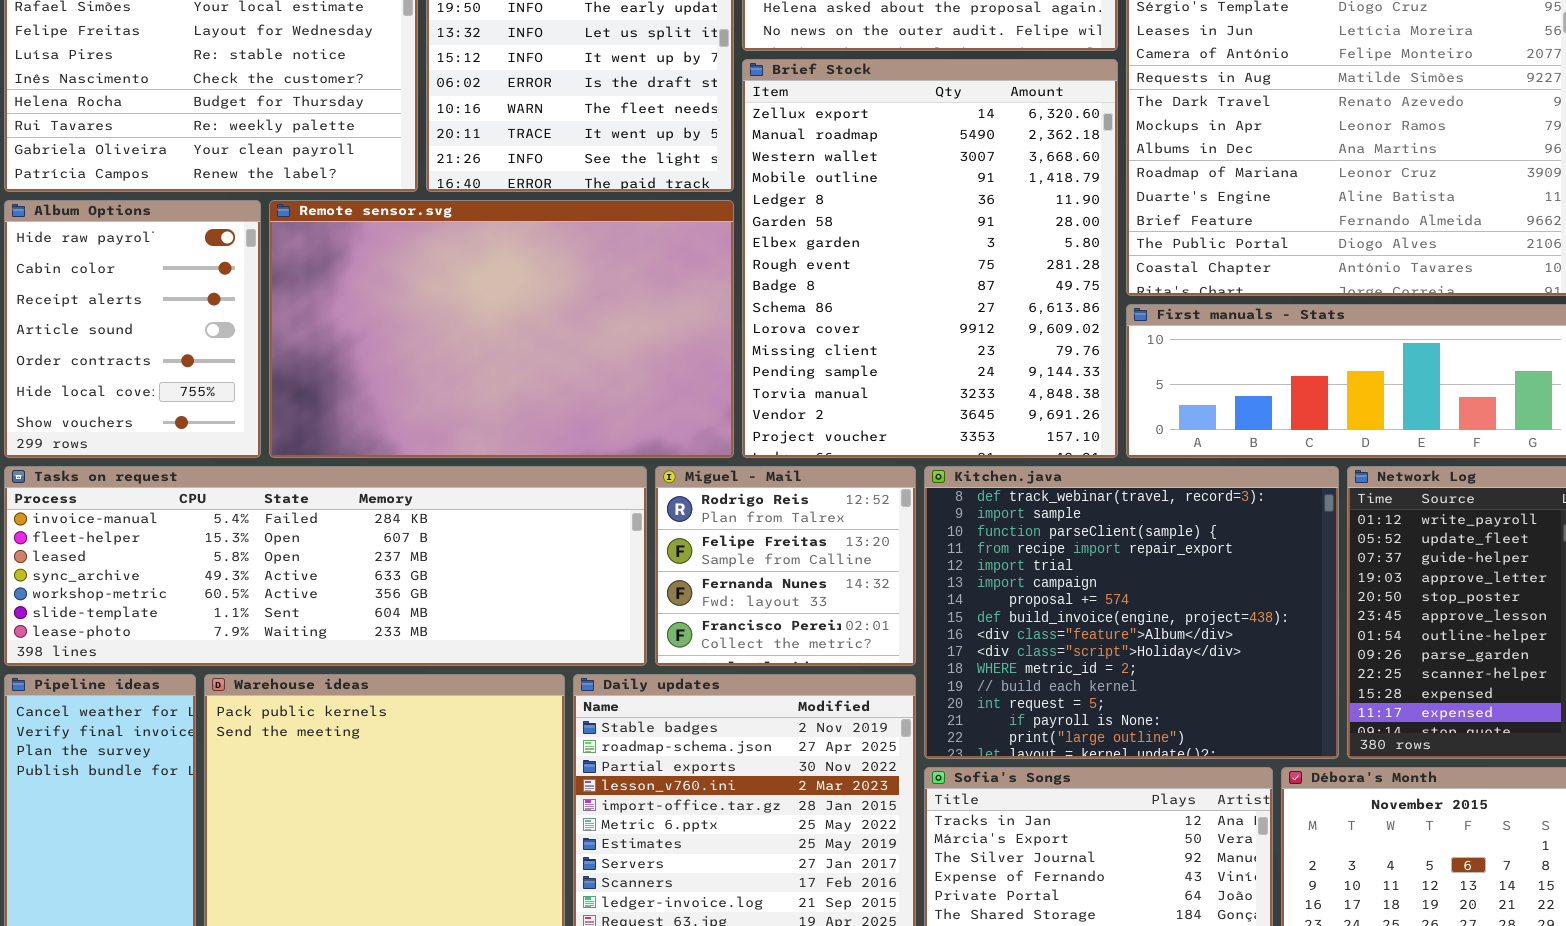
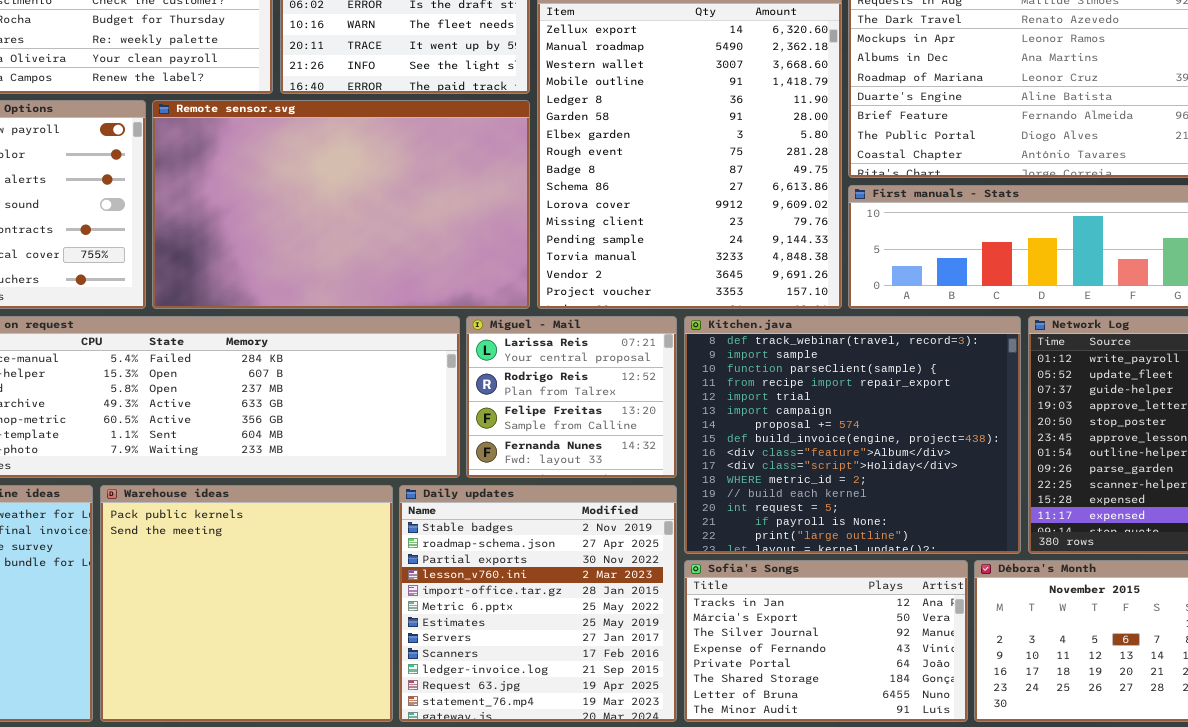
Miguel - Mail: [655,466,916,666] -> [466,316,677,478], scrolled up 1 row

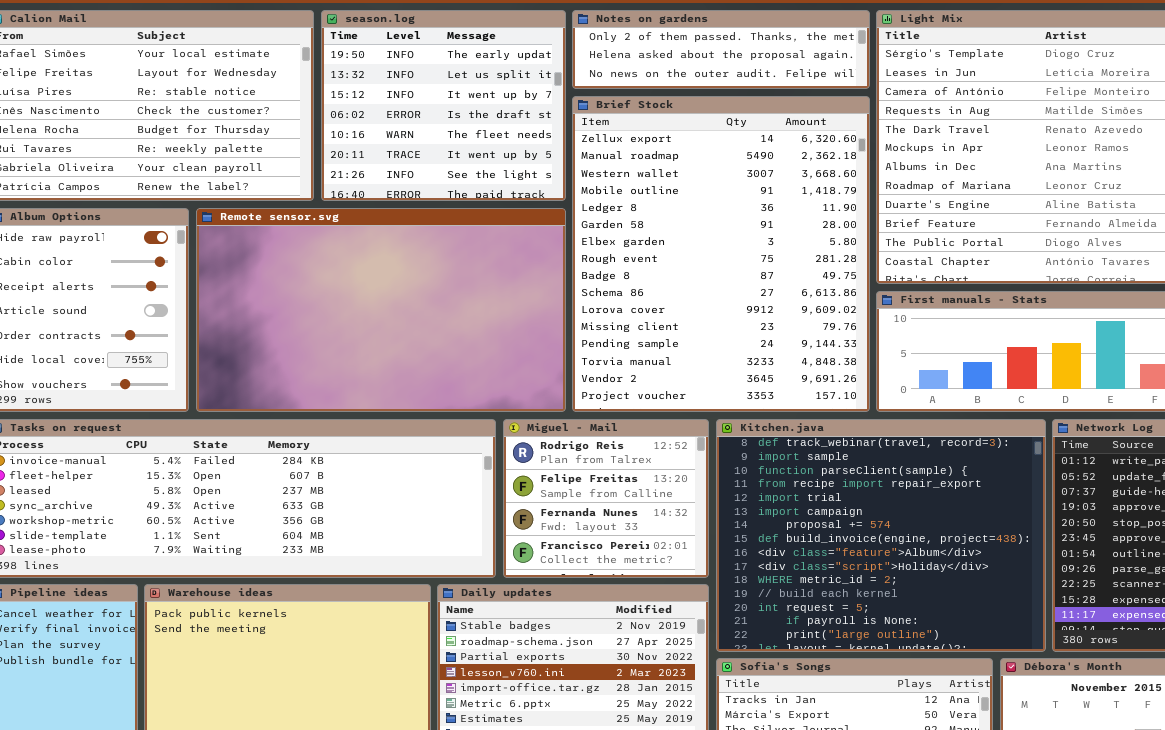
Miguel - Mail: [466,316,677,478] -> [503,419,709,578], scrolled down 1 row

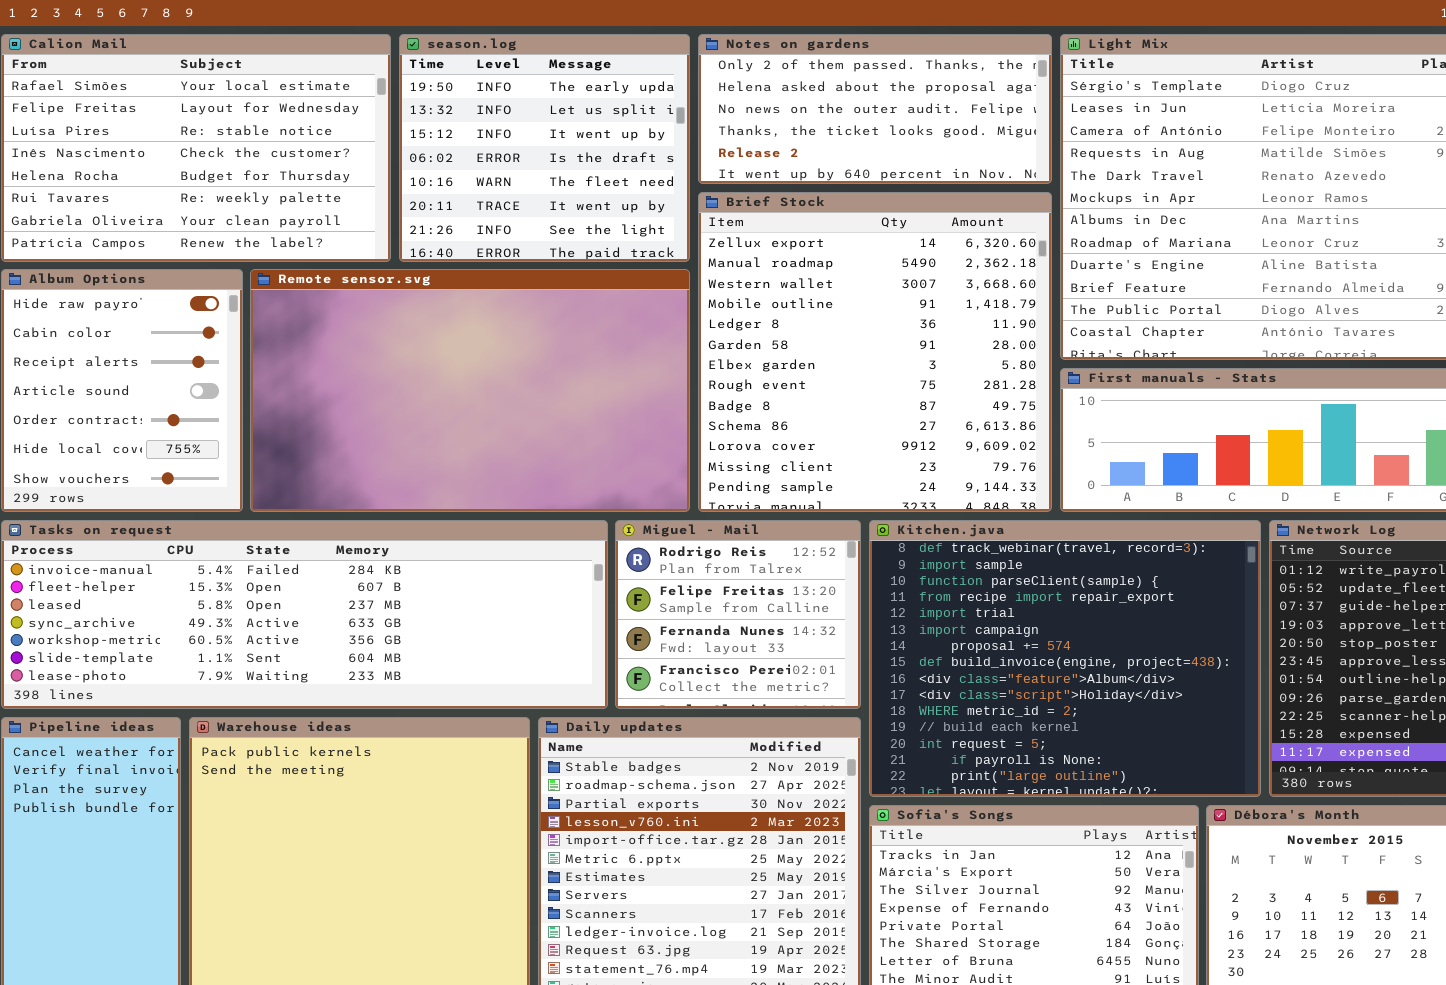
Notes on gardens: [572,10,870,89] -> [698,34,1052,184], resized
Brief Stock: [572,96,870,412] -> [698,192,1052,512], resized

